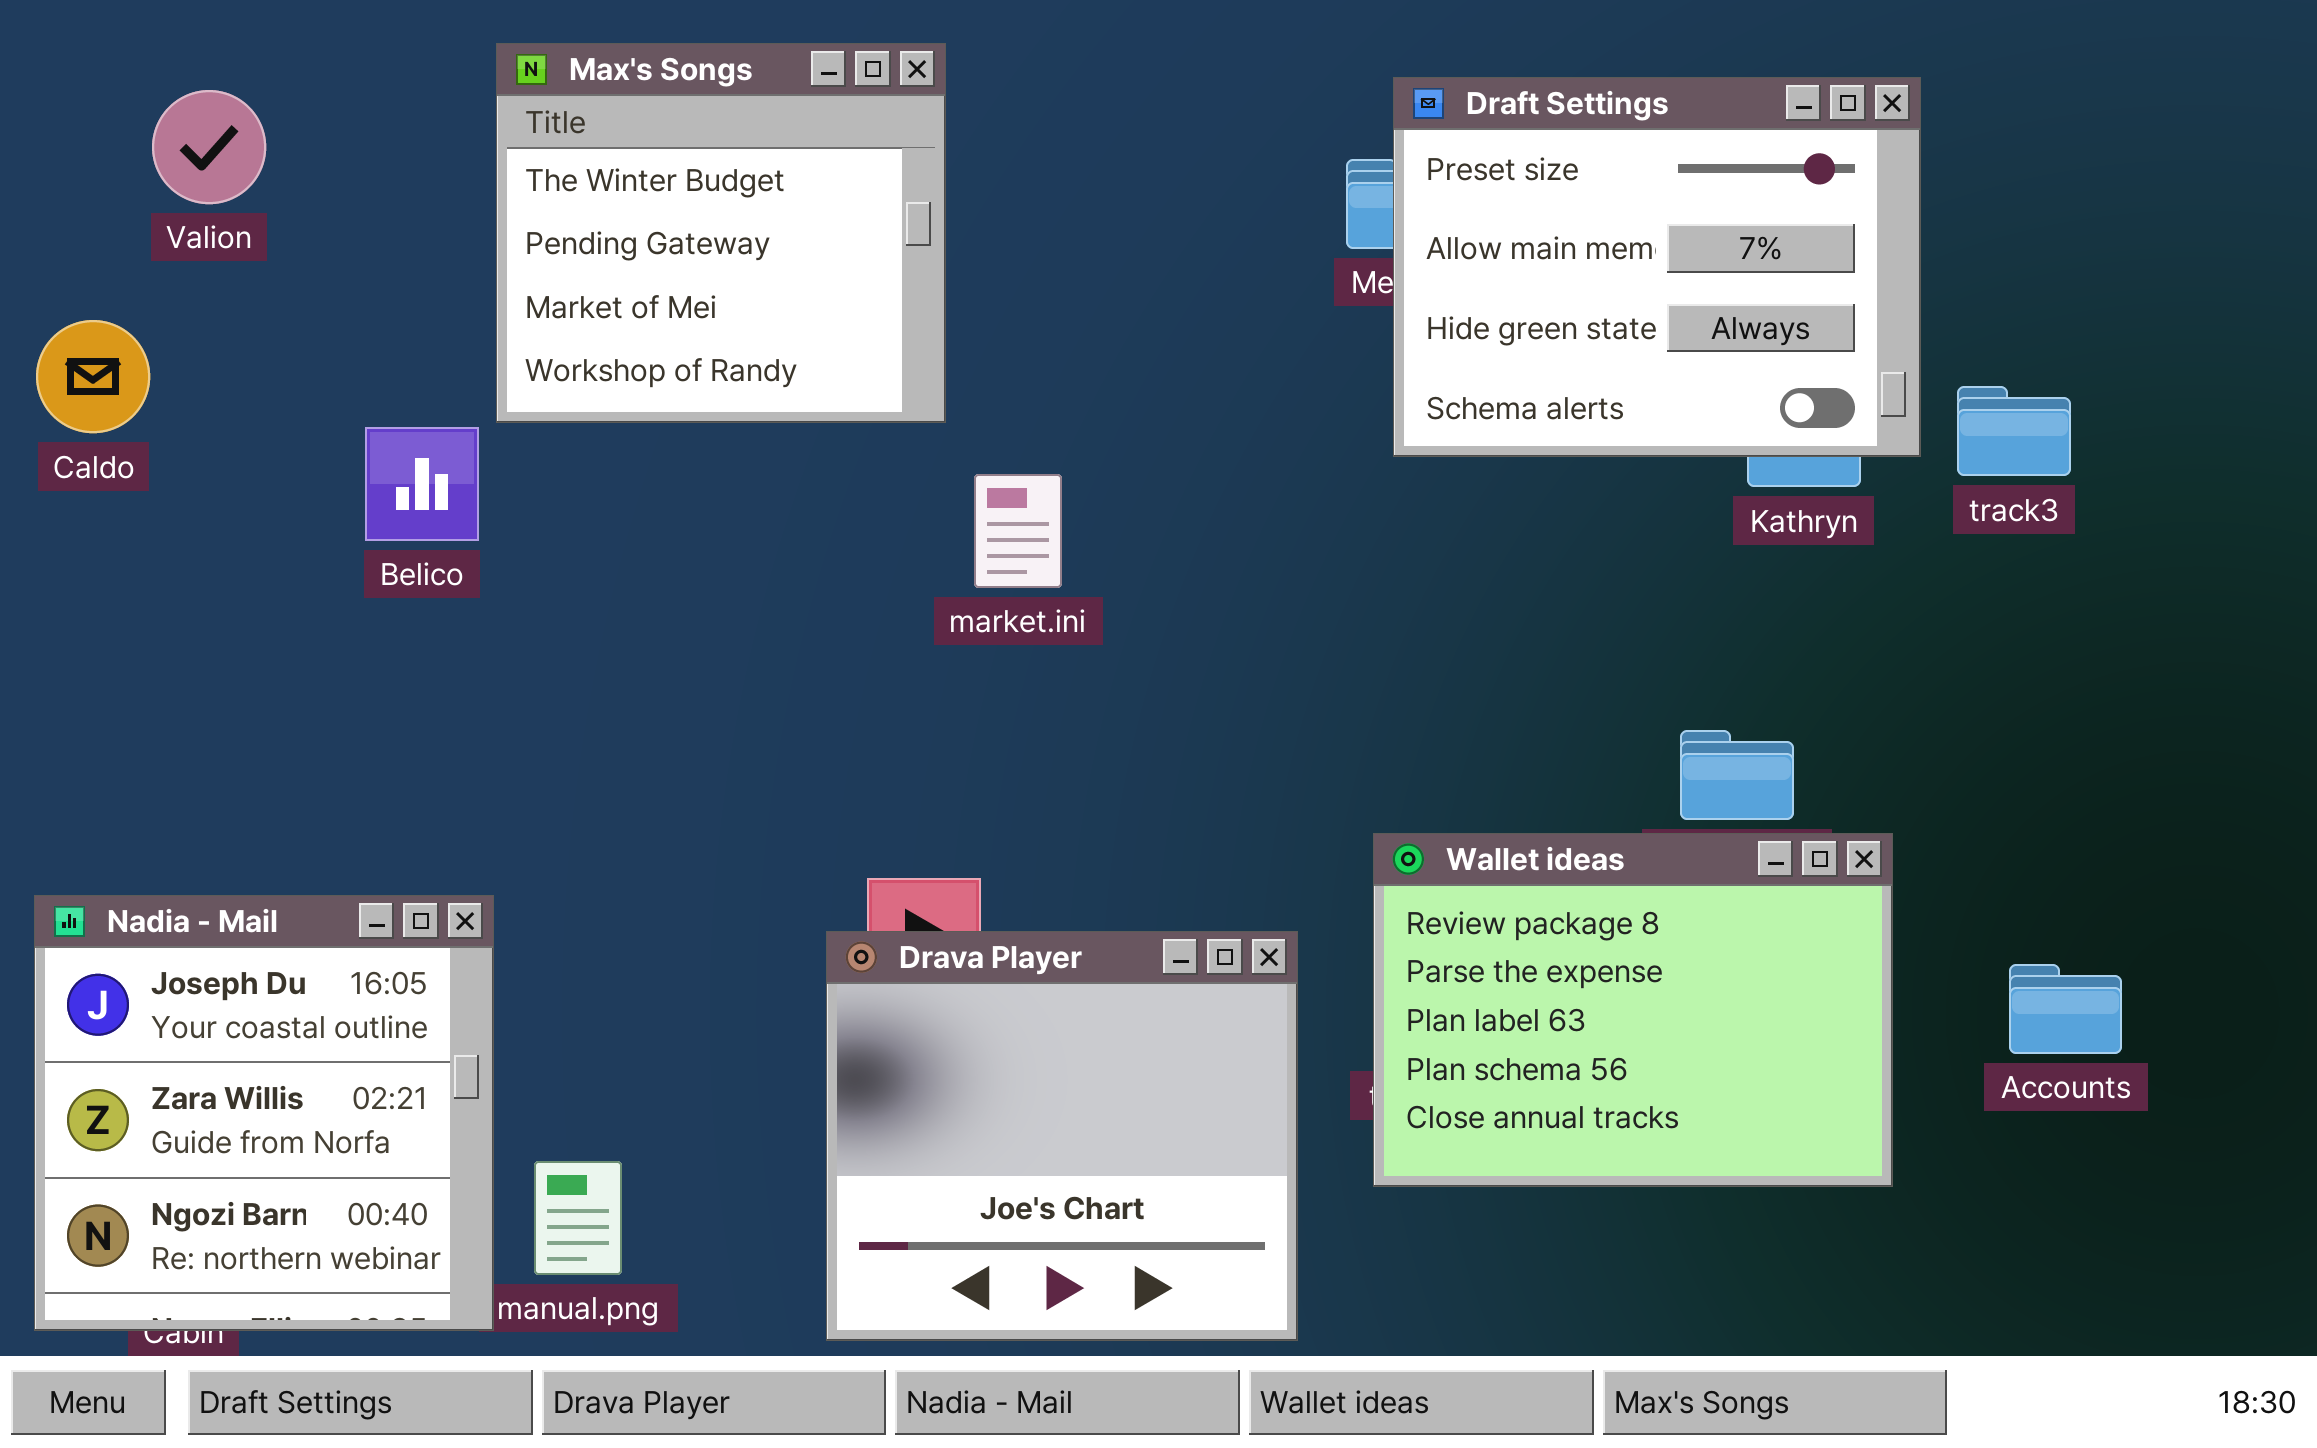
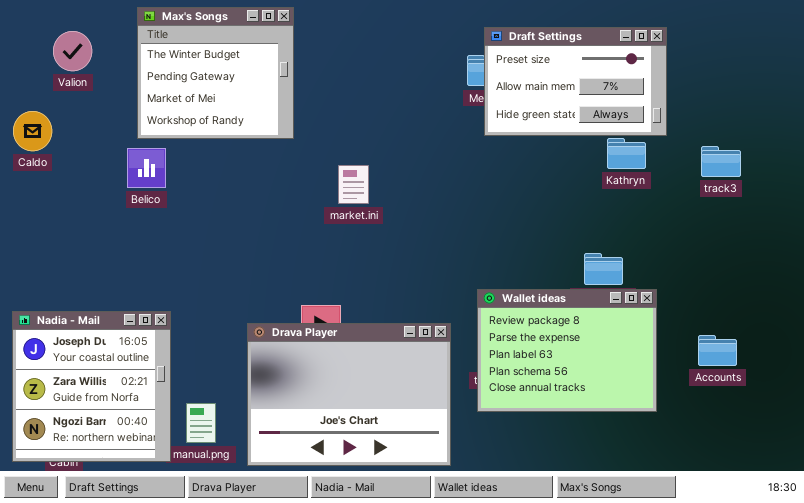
Max's Songs: [496,43,946,423] -> [137,7,294,139], moved
Draft Settings: [1393,77,1921,457] -> [484,27,667,136], resized
track3: [1957,386,2071,476] -> [701,146,741,177], moved
Drava Player: [826,931,1298,1341] -> [247,323,451,466], resized

